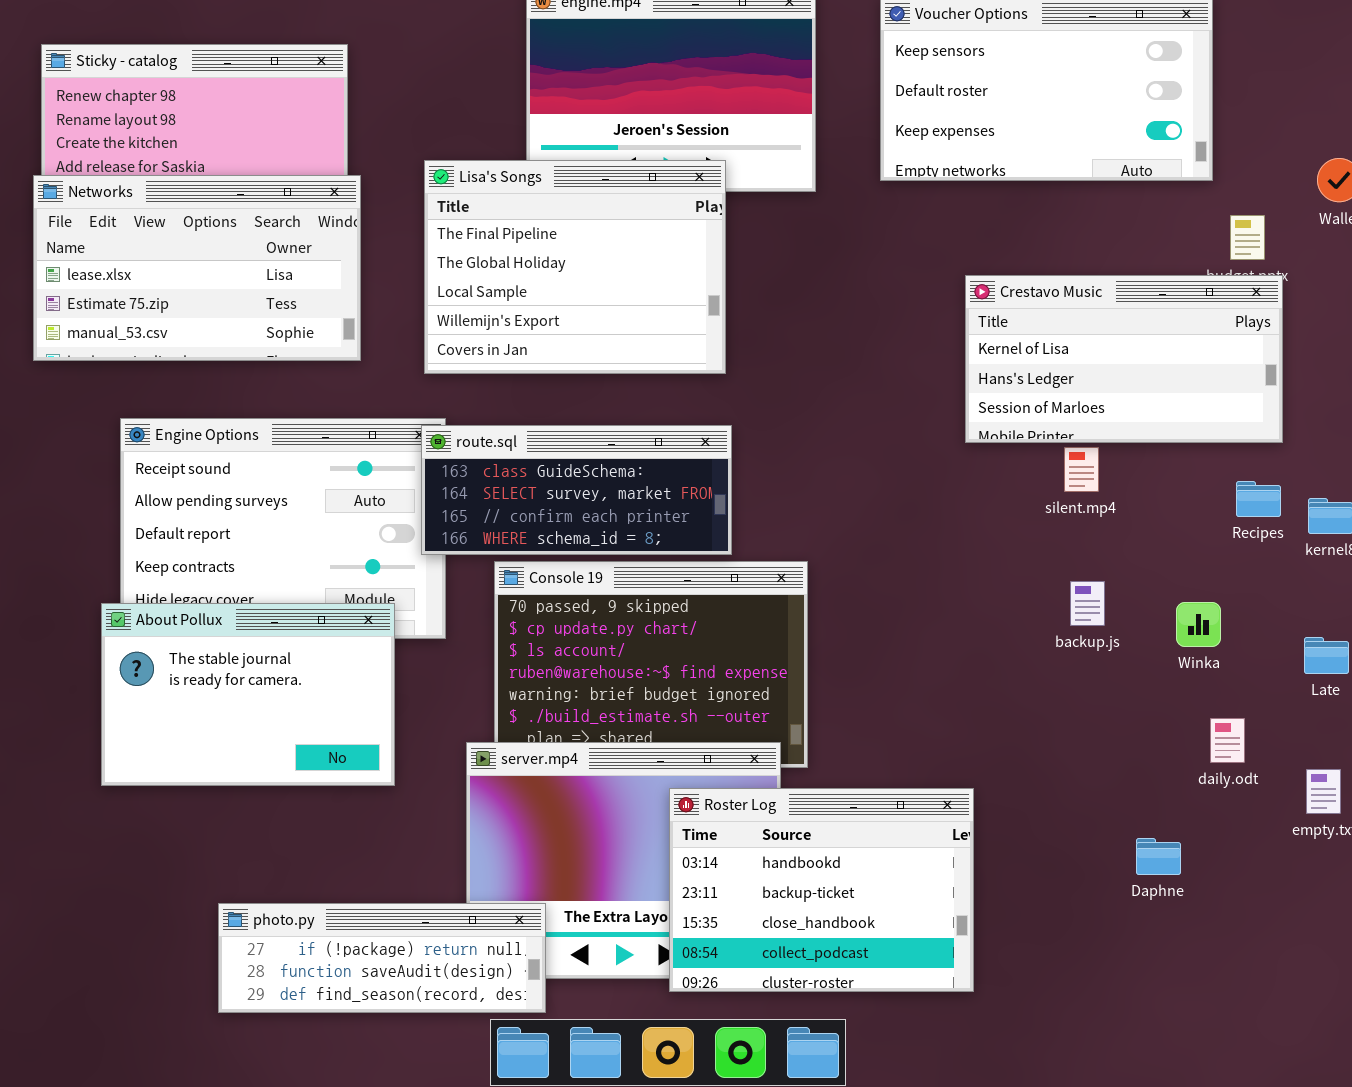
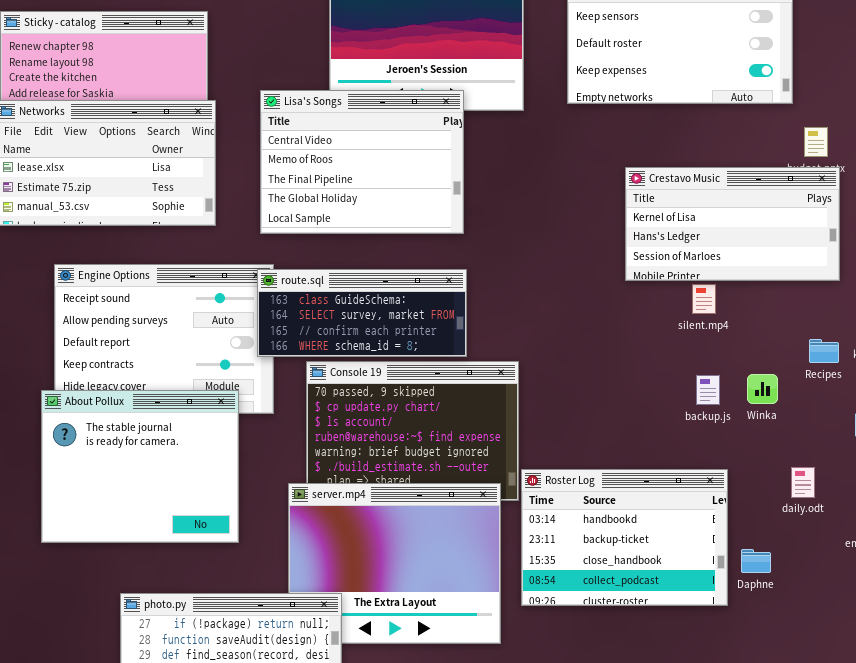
Lisa's Songs: [424,160,726,374] -> [260,90,464,234], scrolled up 2 rows
Recipes: [1236,481,1281,517] -> [809,339,839,363], moved
Winka: [1176,602,1221,647] -> [747,374,778,404], moved
About Pollux: [101,603,395,786] -> [41,390,239,543], resized
Roster Log: [669,788,974,992] -> [521,469,728,606], moved

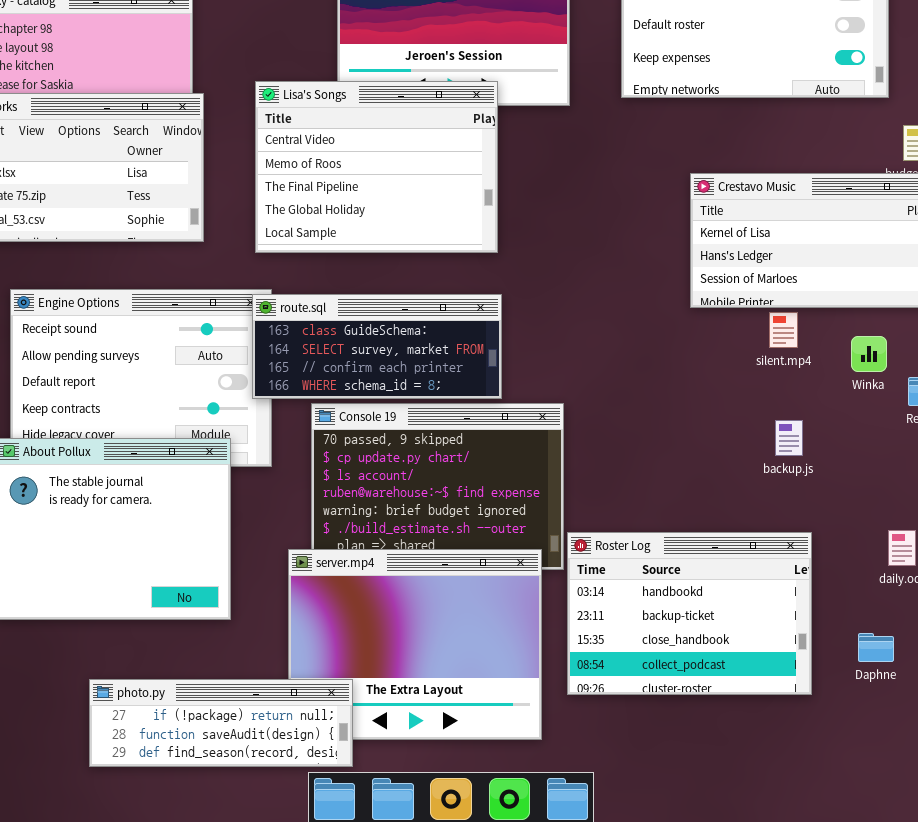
Winka: [747,374,778,404] -> [851,336,887,372], moved
Daphne: [741,549,771,573] -> [858,633,894,662], moved

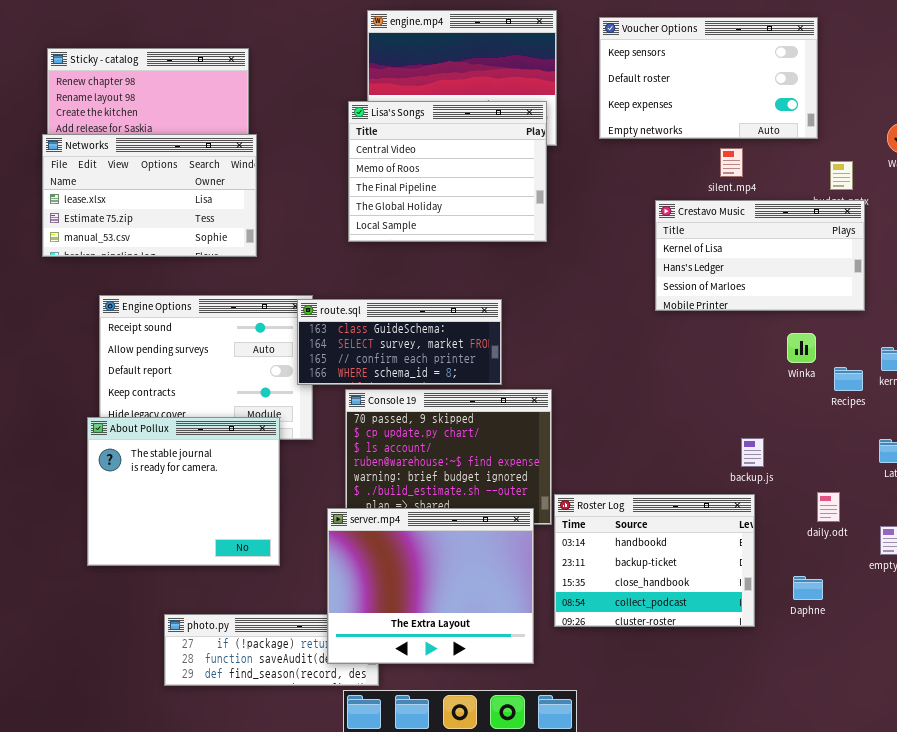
Lisa's Songs: [255,81,498,253] -> [348,101,547,242], moved
silent.mp4: [769,312,798,348] -> [720,148,743,177], moved
backup.js: [775,420,803,456] -> [741,438,764,467], moved
server.mp4: [288,549,542,740] -> [327,508,534,664], raised

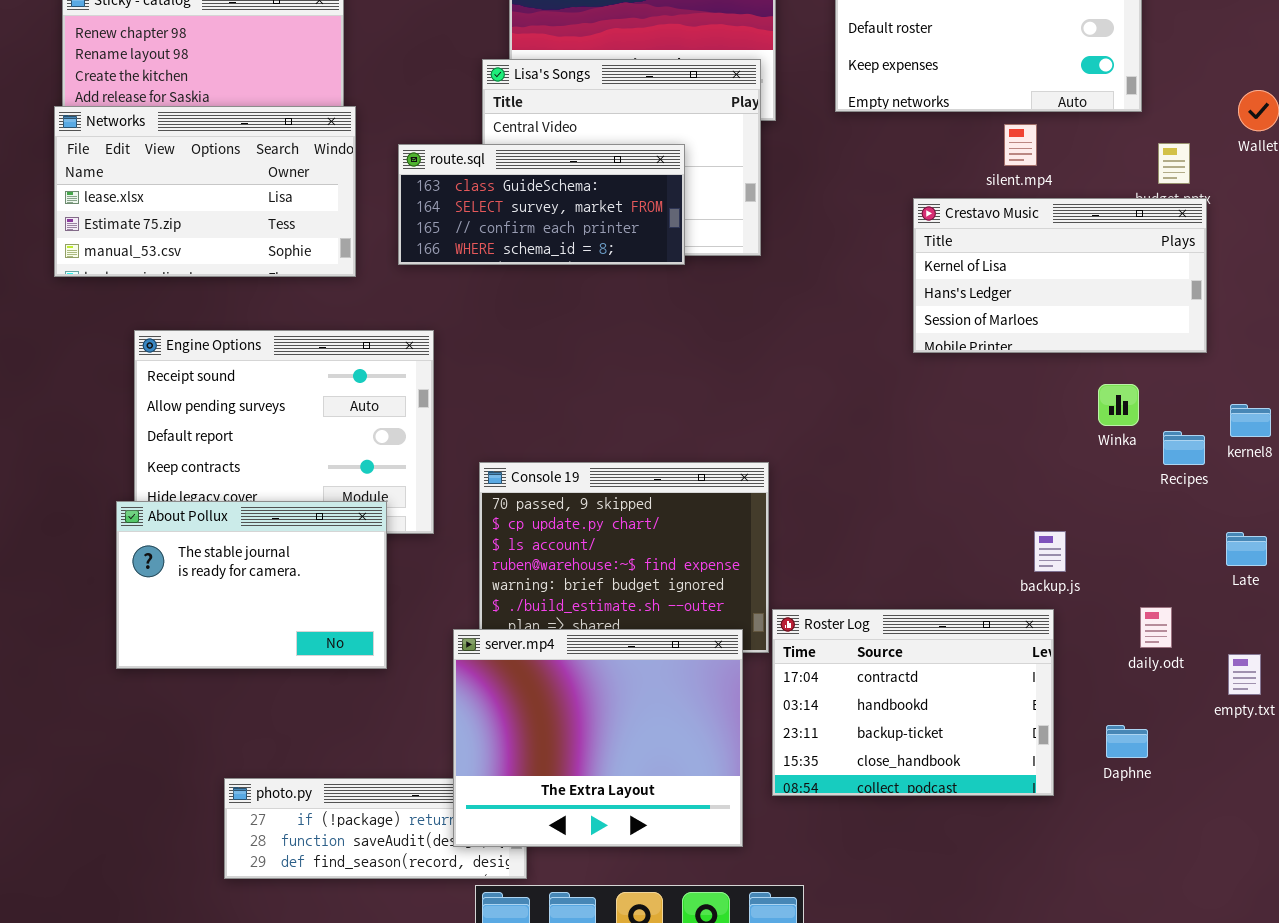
route.sql: [297,299,502,385] -> [398,144,685,265], moved
About Pollux: [87,417,280,566] -> [116,501,387,669], resized
Roster Log: [554,494,755,627] -> [772,609,1054,796], scrolled up 1 row

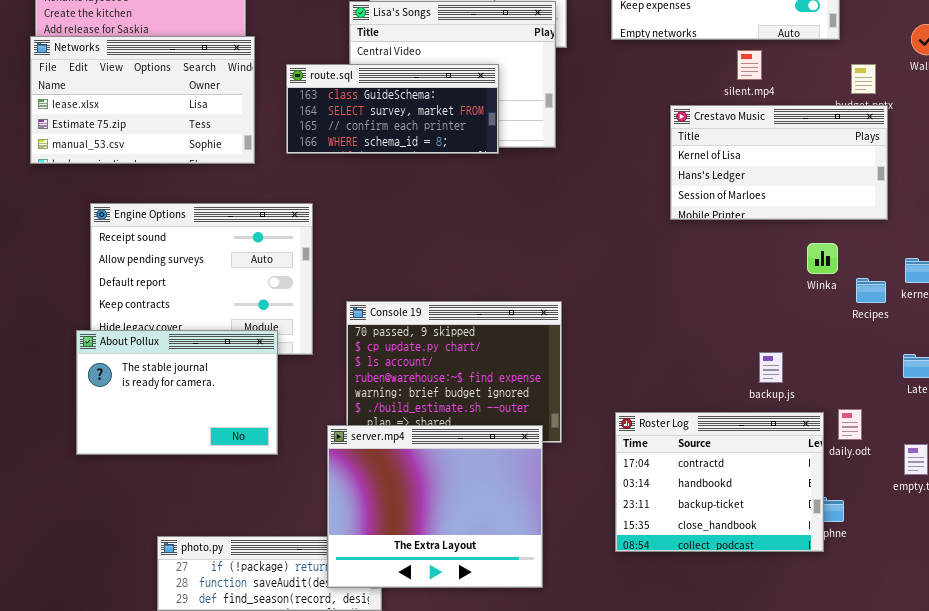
Roster Log: [772,609,1054,796] -> [615,412,824,552], moved

